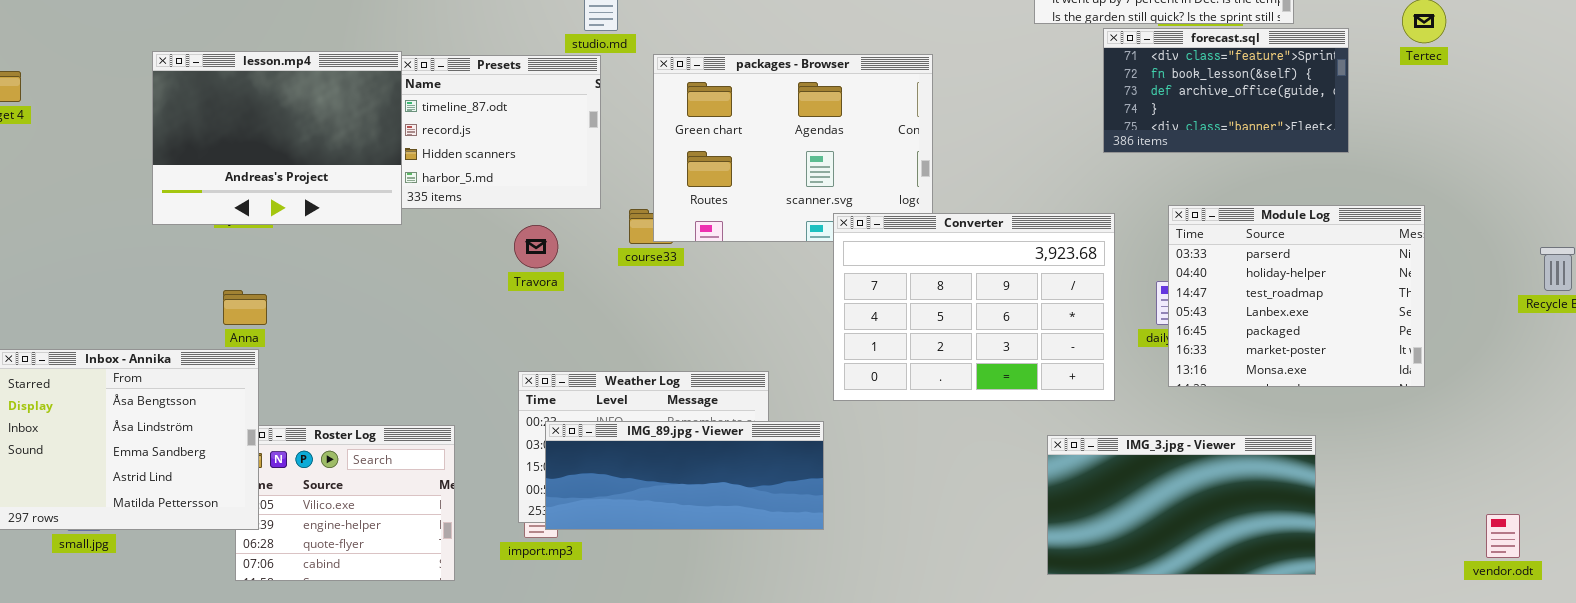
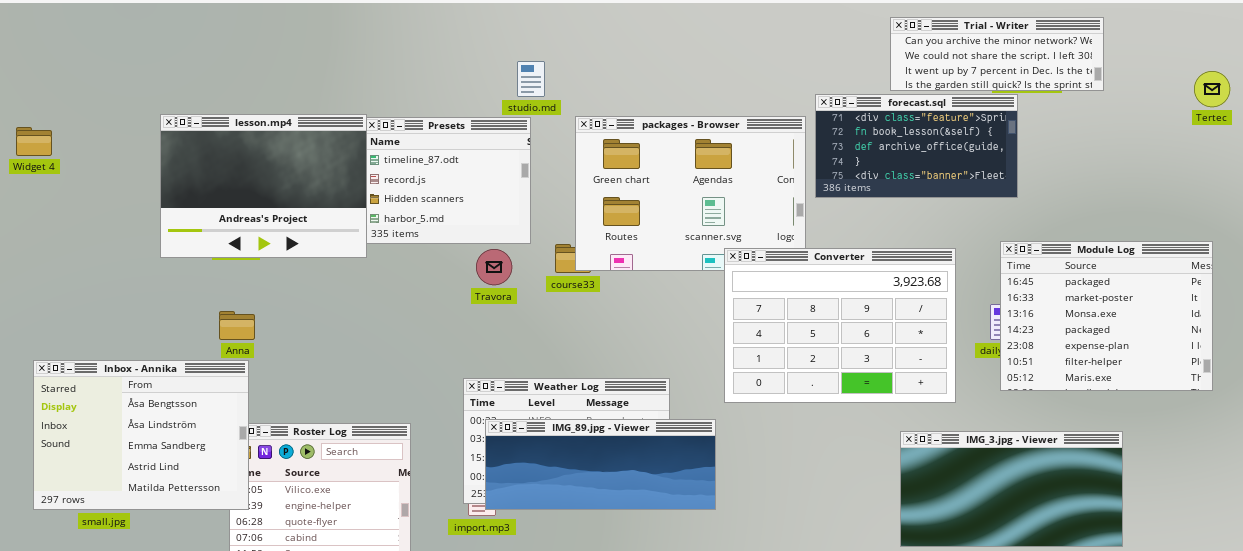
forecast.sql: [1103,28,1349,153] -> [815,94,1018,198], moved
Module Log: [1168,205,1425,387] -> [1000,241,1213,391], scrolled down 4 rows
Travora: [514,225,558,268] -> [476,249,512,285], moved

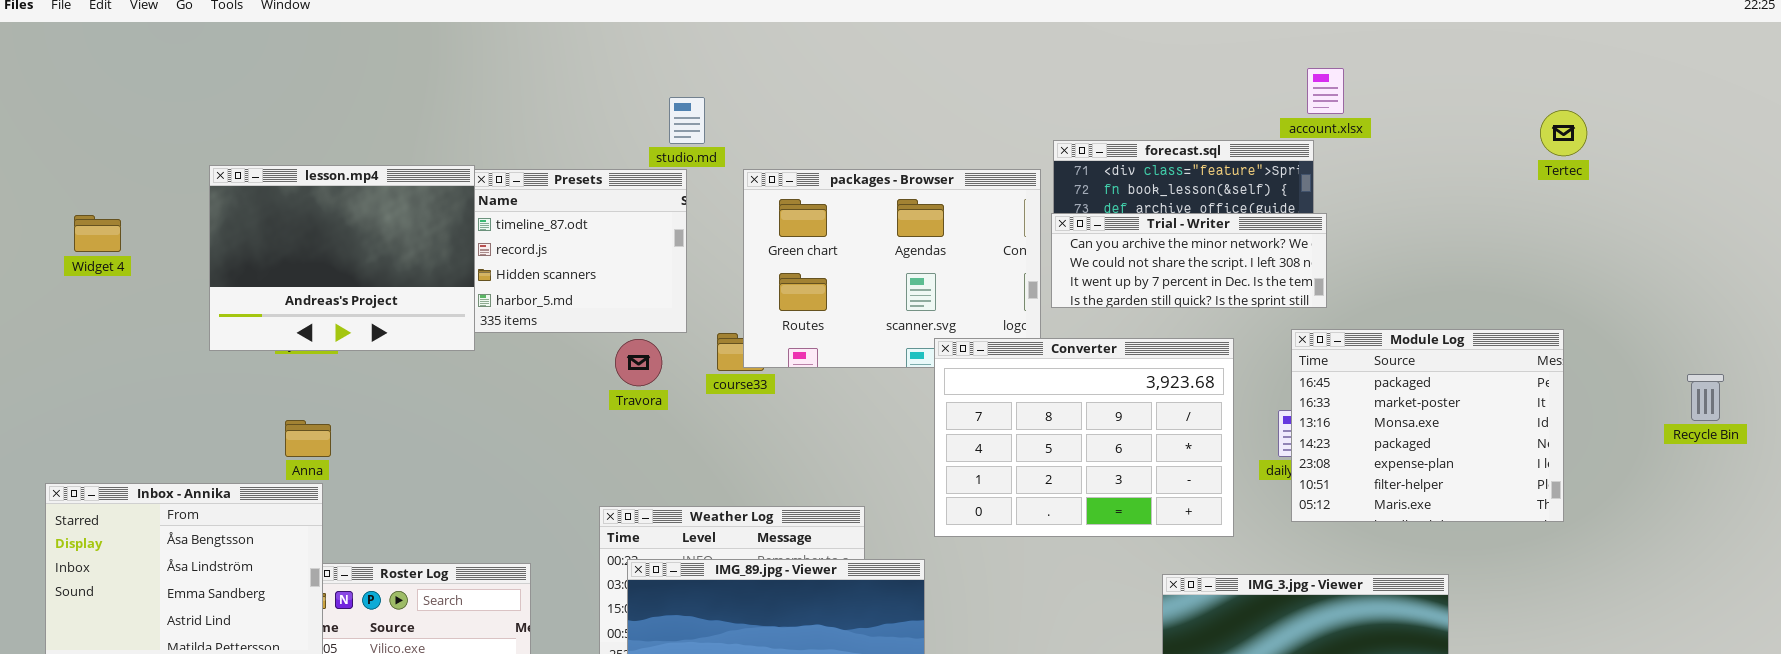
Trial - Writer: [890,17,1104,91] -> [1051,213,1327,308], moved
Widget 4: [16,127,52,156] -> [74,215,121,252], moved

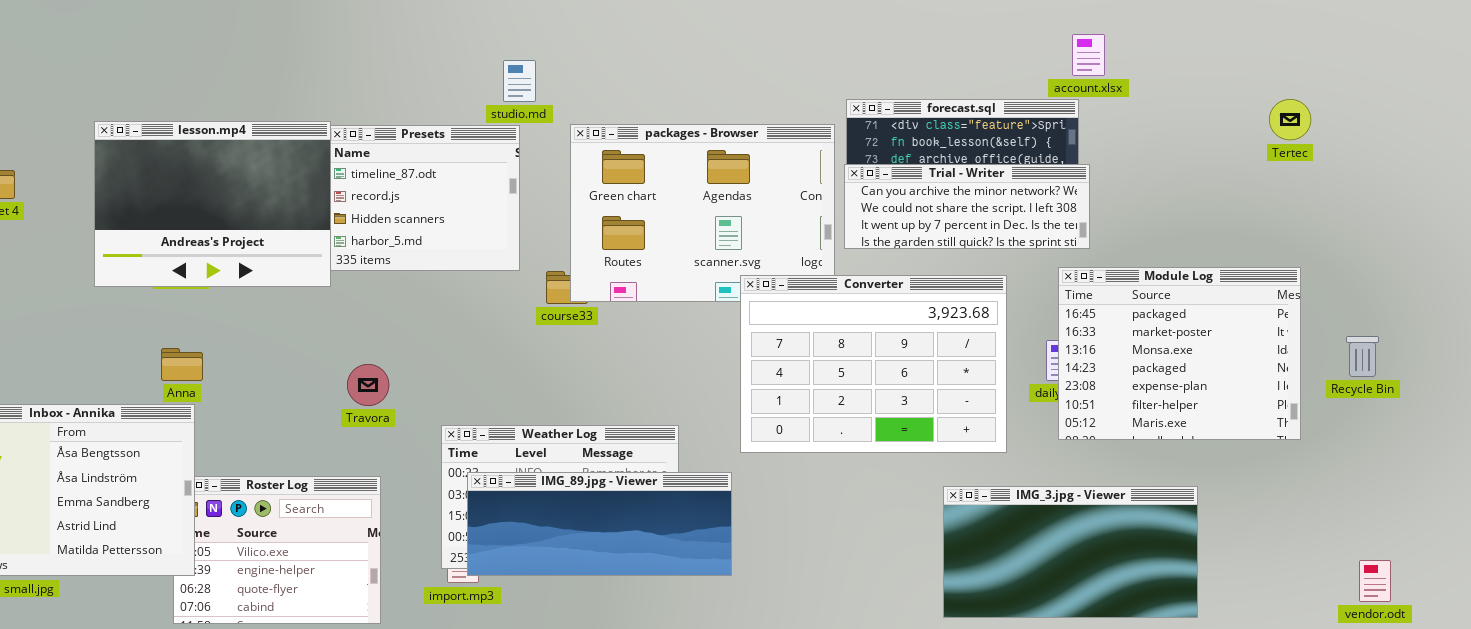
Tertec: [1540,110,1587,156] -> [1269,99,1311,140], moved
Travora: [615,339,662,386] -> [347,364,389,406], moved
Recycle Bin: [1687,374,1724,421] -> [1346,336,1379,377], moved

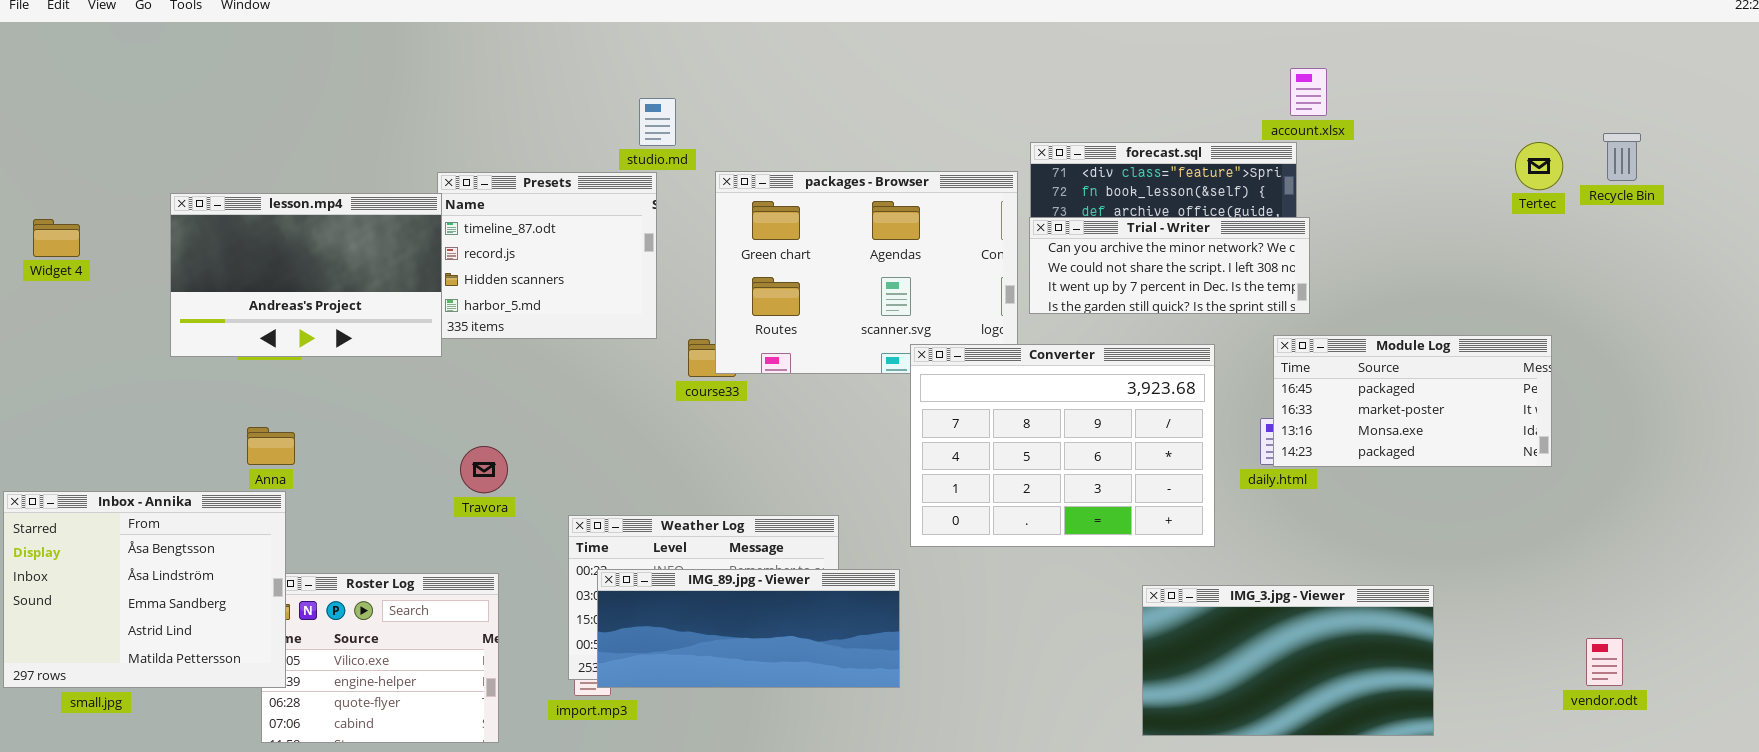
lesson.mp4: [94,121,331,287] -> [170,193,442,357], resized
Module Log: [1058,267,1301,440] -> [1273,335,1552,467], resized
Recycle Bin: [1346,336,1379,377] -> [1603,133,1641,181], moved
vendor.odt: [1359,560,1391,602] -> [1586,638,1623,686], moved

